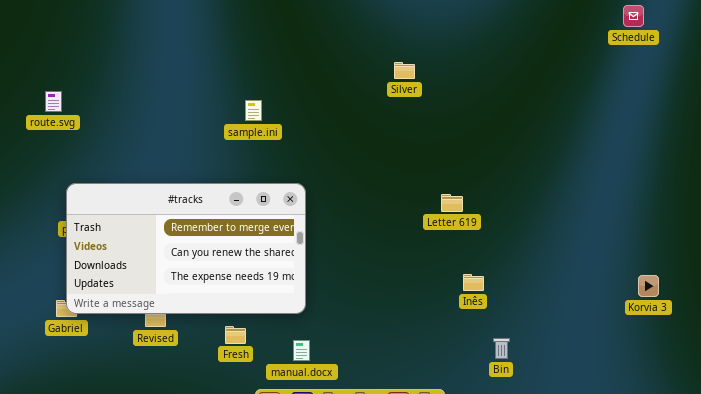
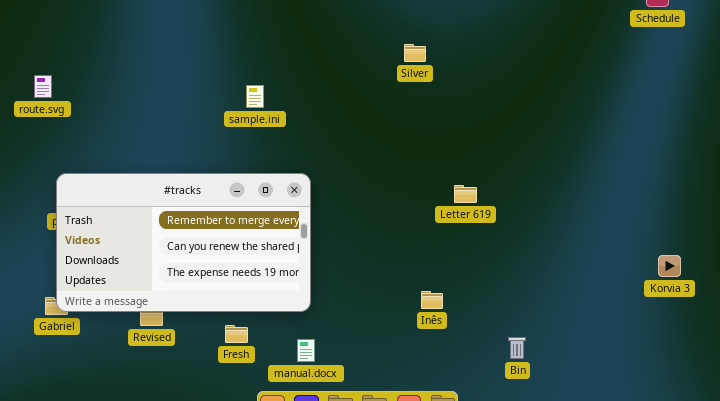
Inês: [463,274,484,291] -> [421,291,443,309], moved
Korvia 3: [638,275,659,297] -> [658,255,681,277], moved

